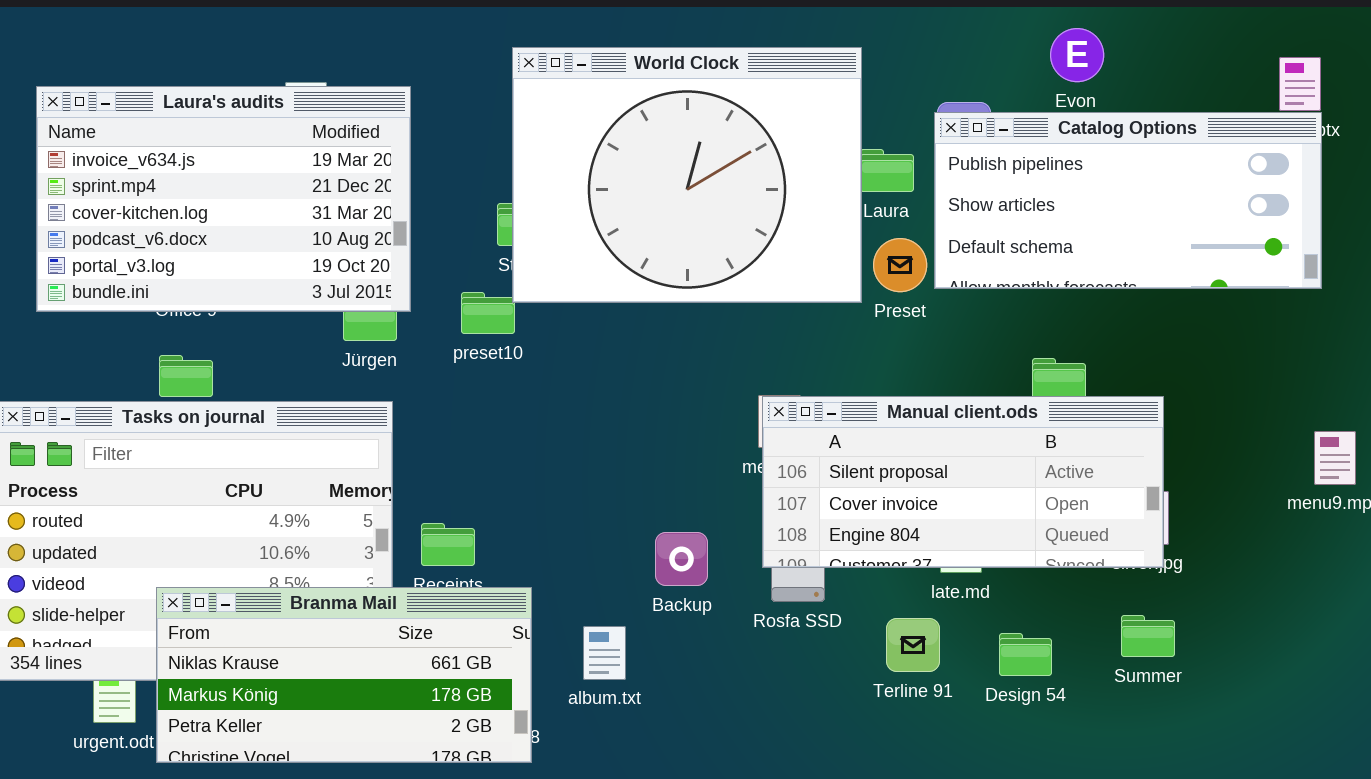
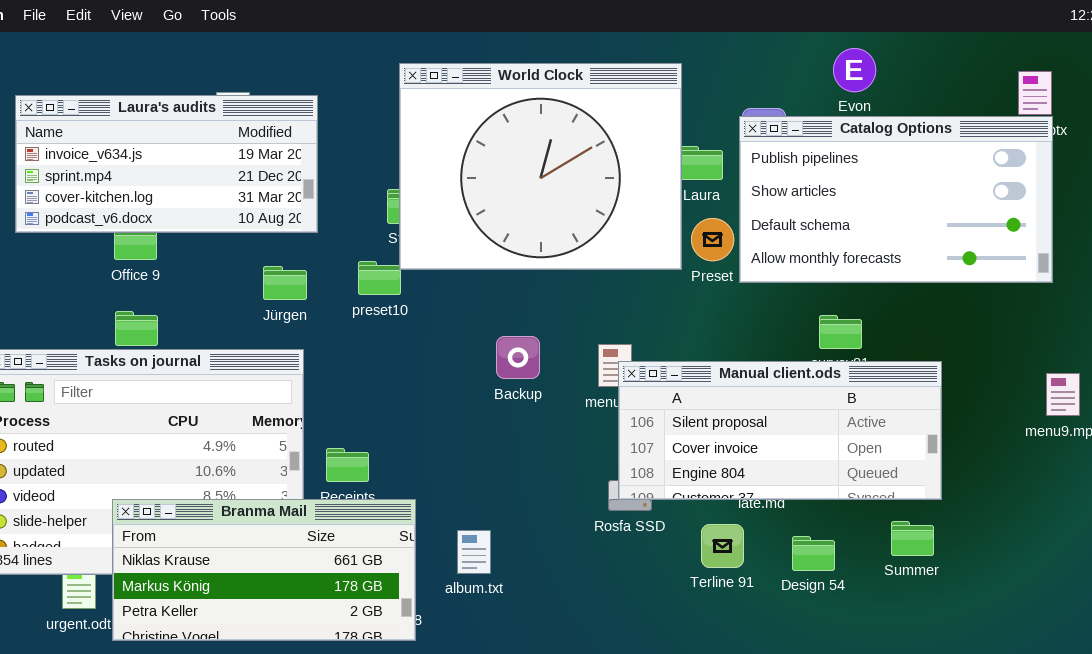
Laura's audits: [36,86,411,312] -> [15,95,318,233], resized
Catalog Options: [934,112,1322,289] -> [739,116,1053,283], resized
Manual client.ods: [762,396,1164,568] -> [618,361,942,500], moved
Backup: [655,532,708,586] -> [496,336,540,379], moved

